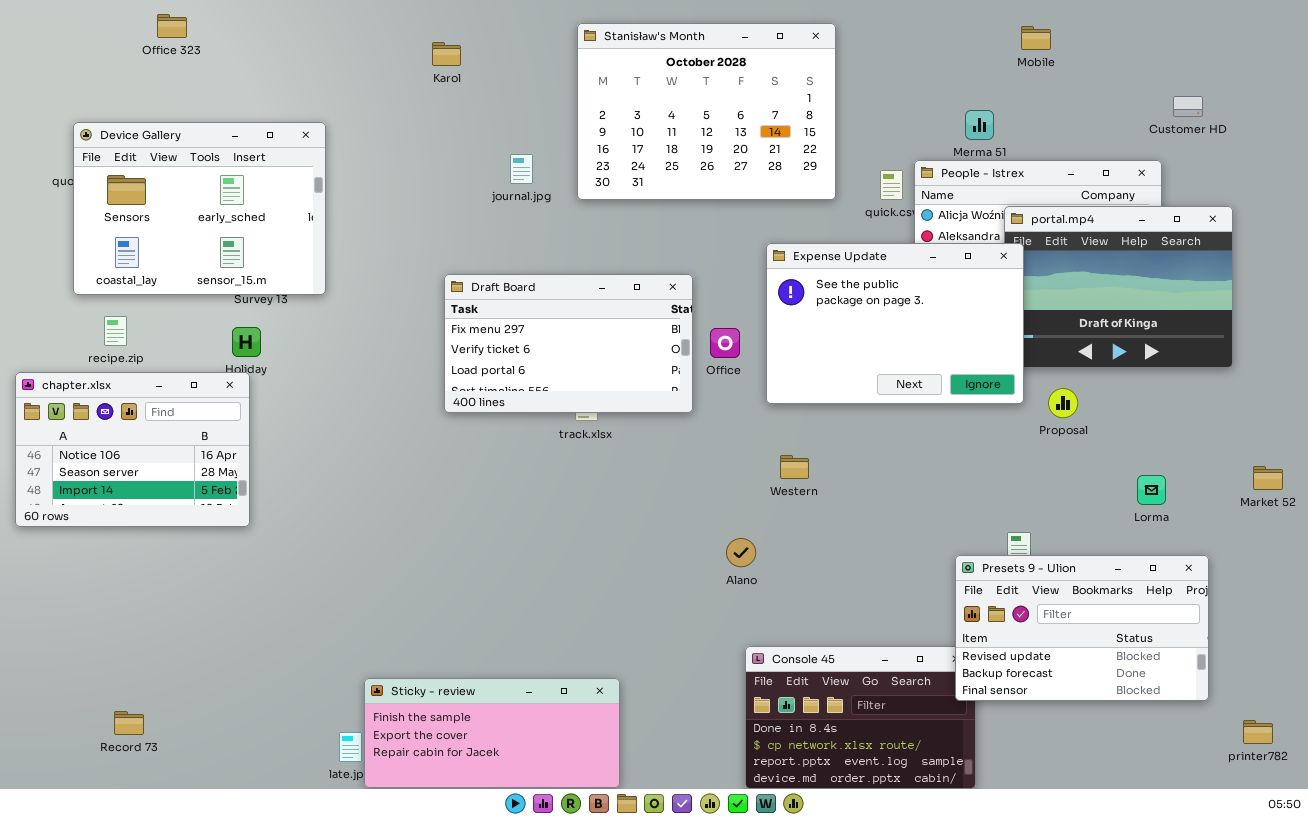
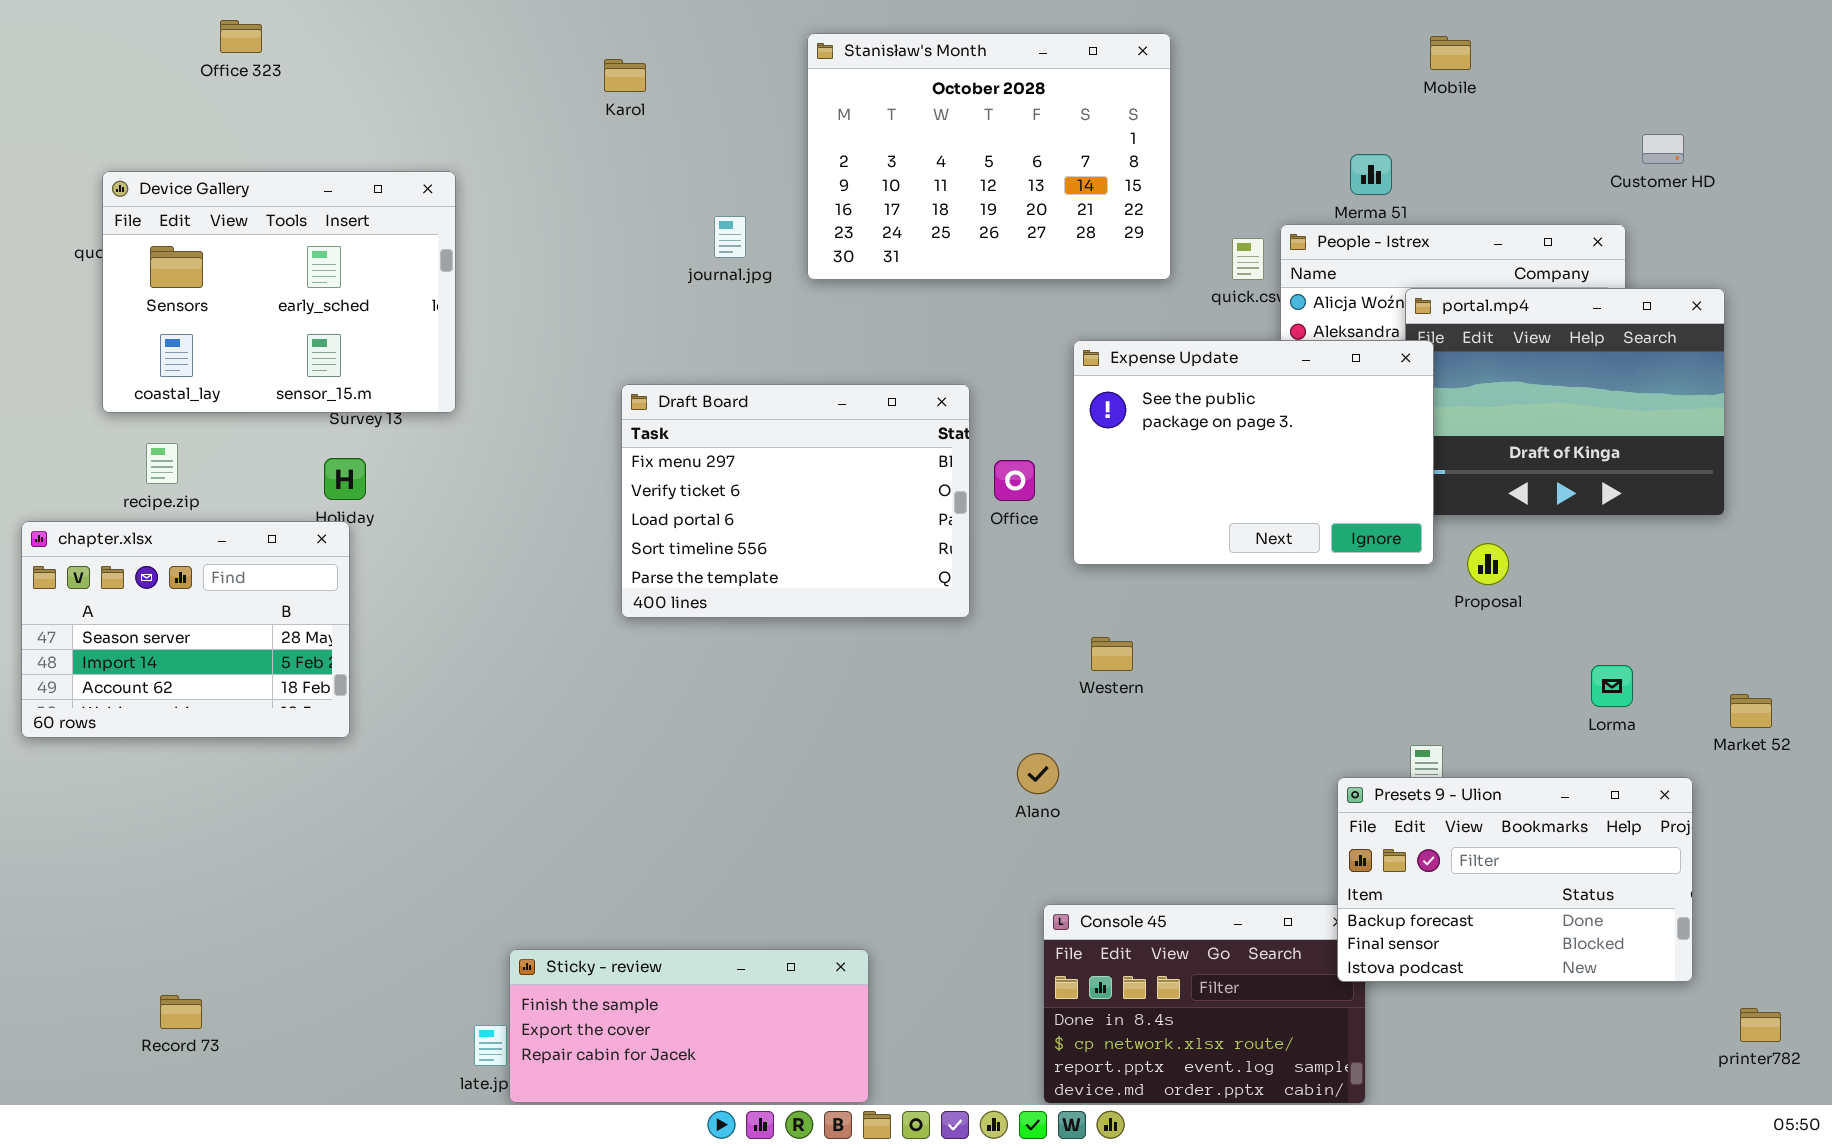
Draft Board: [444,274,693,413] -> [621,384,970,618], resized
chapter.xlsx: [15,372,250,527] -> [21,521,350,738], scrolled down 1 row
Market 52: [1253,466,1283,490] -> [1730,694,1772,728], moved
Presets 9 - Ulion: [955,555,1209,701] -> [1337,777,1693,982], scrolled down 1 row

